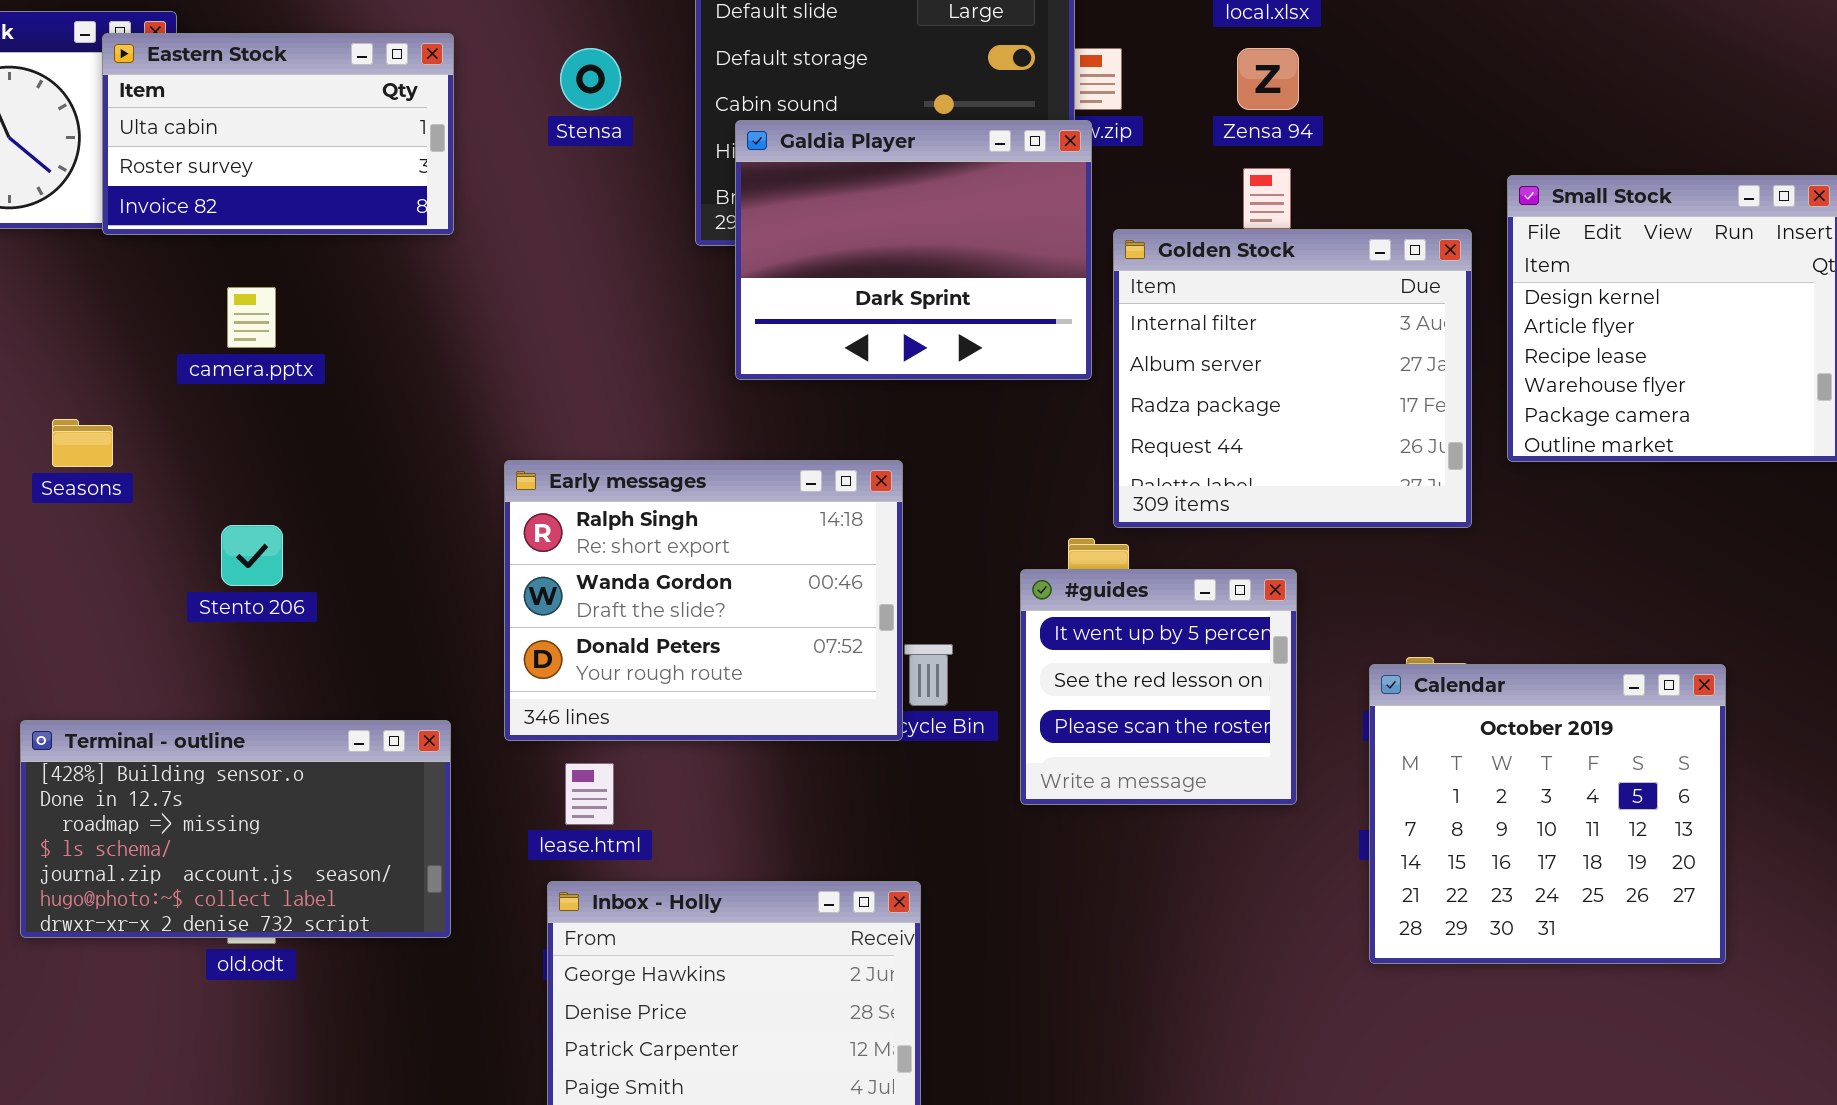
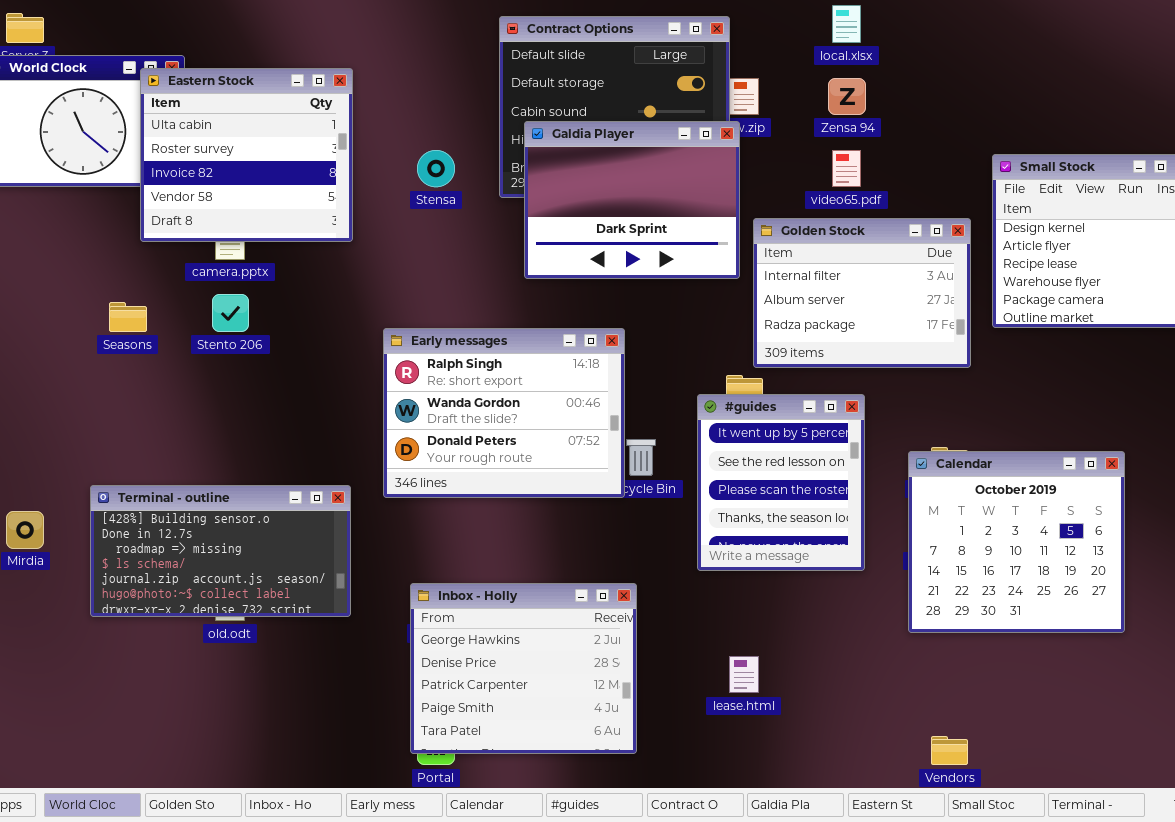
Eastern Stock: [102,33,454,235] -> [140,68,353,242], resized
Stensa: [560,48,621,110] -> [417,150,455,187], moved
Golden Stock: [1113,229,1472,528] -> [753,218,971,368], resized
Stento 206: [221,525,283,586] -> [212,294,249,332], moved
#guides: [1020,569,1297,805] -> [697,394,865,571], resized
lease.html: [565,763,614,825] -> [729,656,759,693], moved

